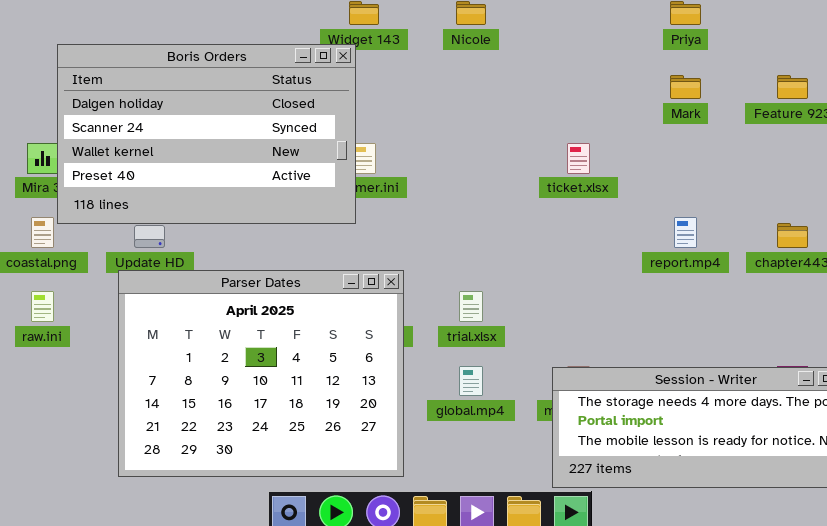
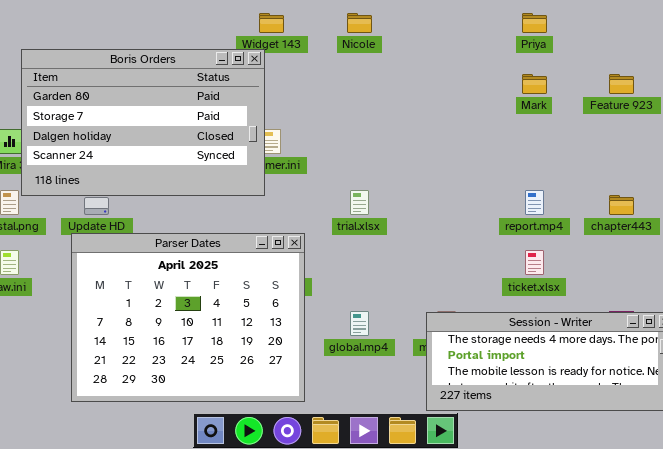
Boris Orders: [57,44,356,224] -> [21,49,265,196], scrolled up 2 rows
ticket.xlsx: [567,143,590,174] -> [525,250,544,275], moved
trial.xlsx: [459,291,483,322] -> [350,190,369,215], moved

